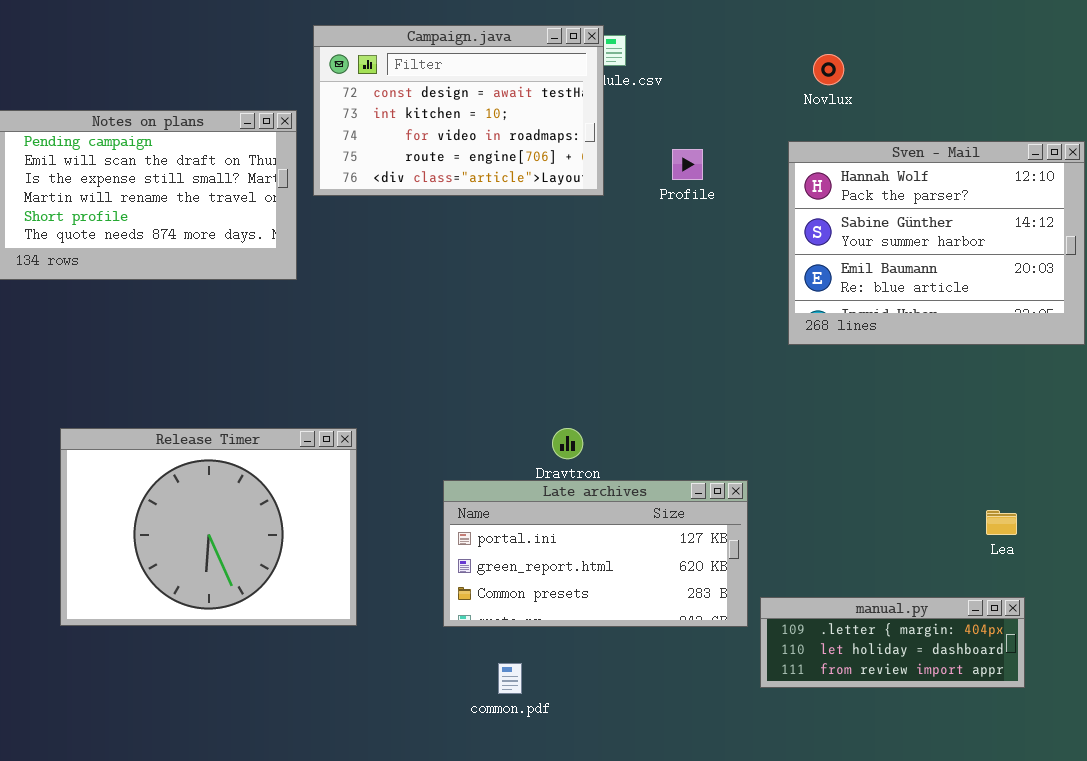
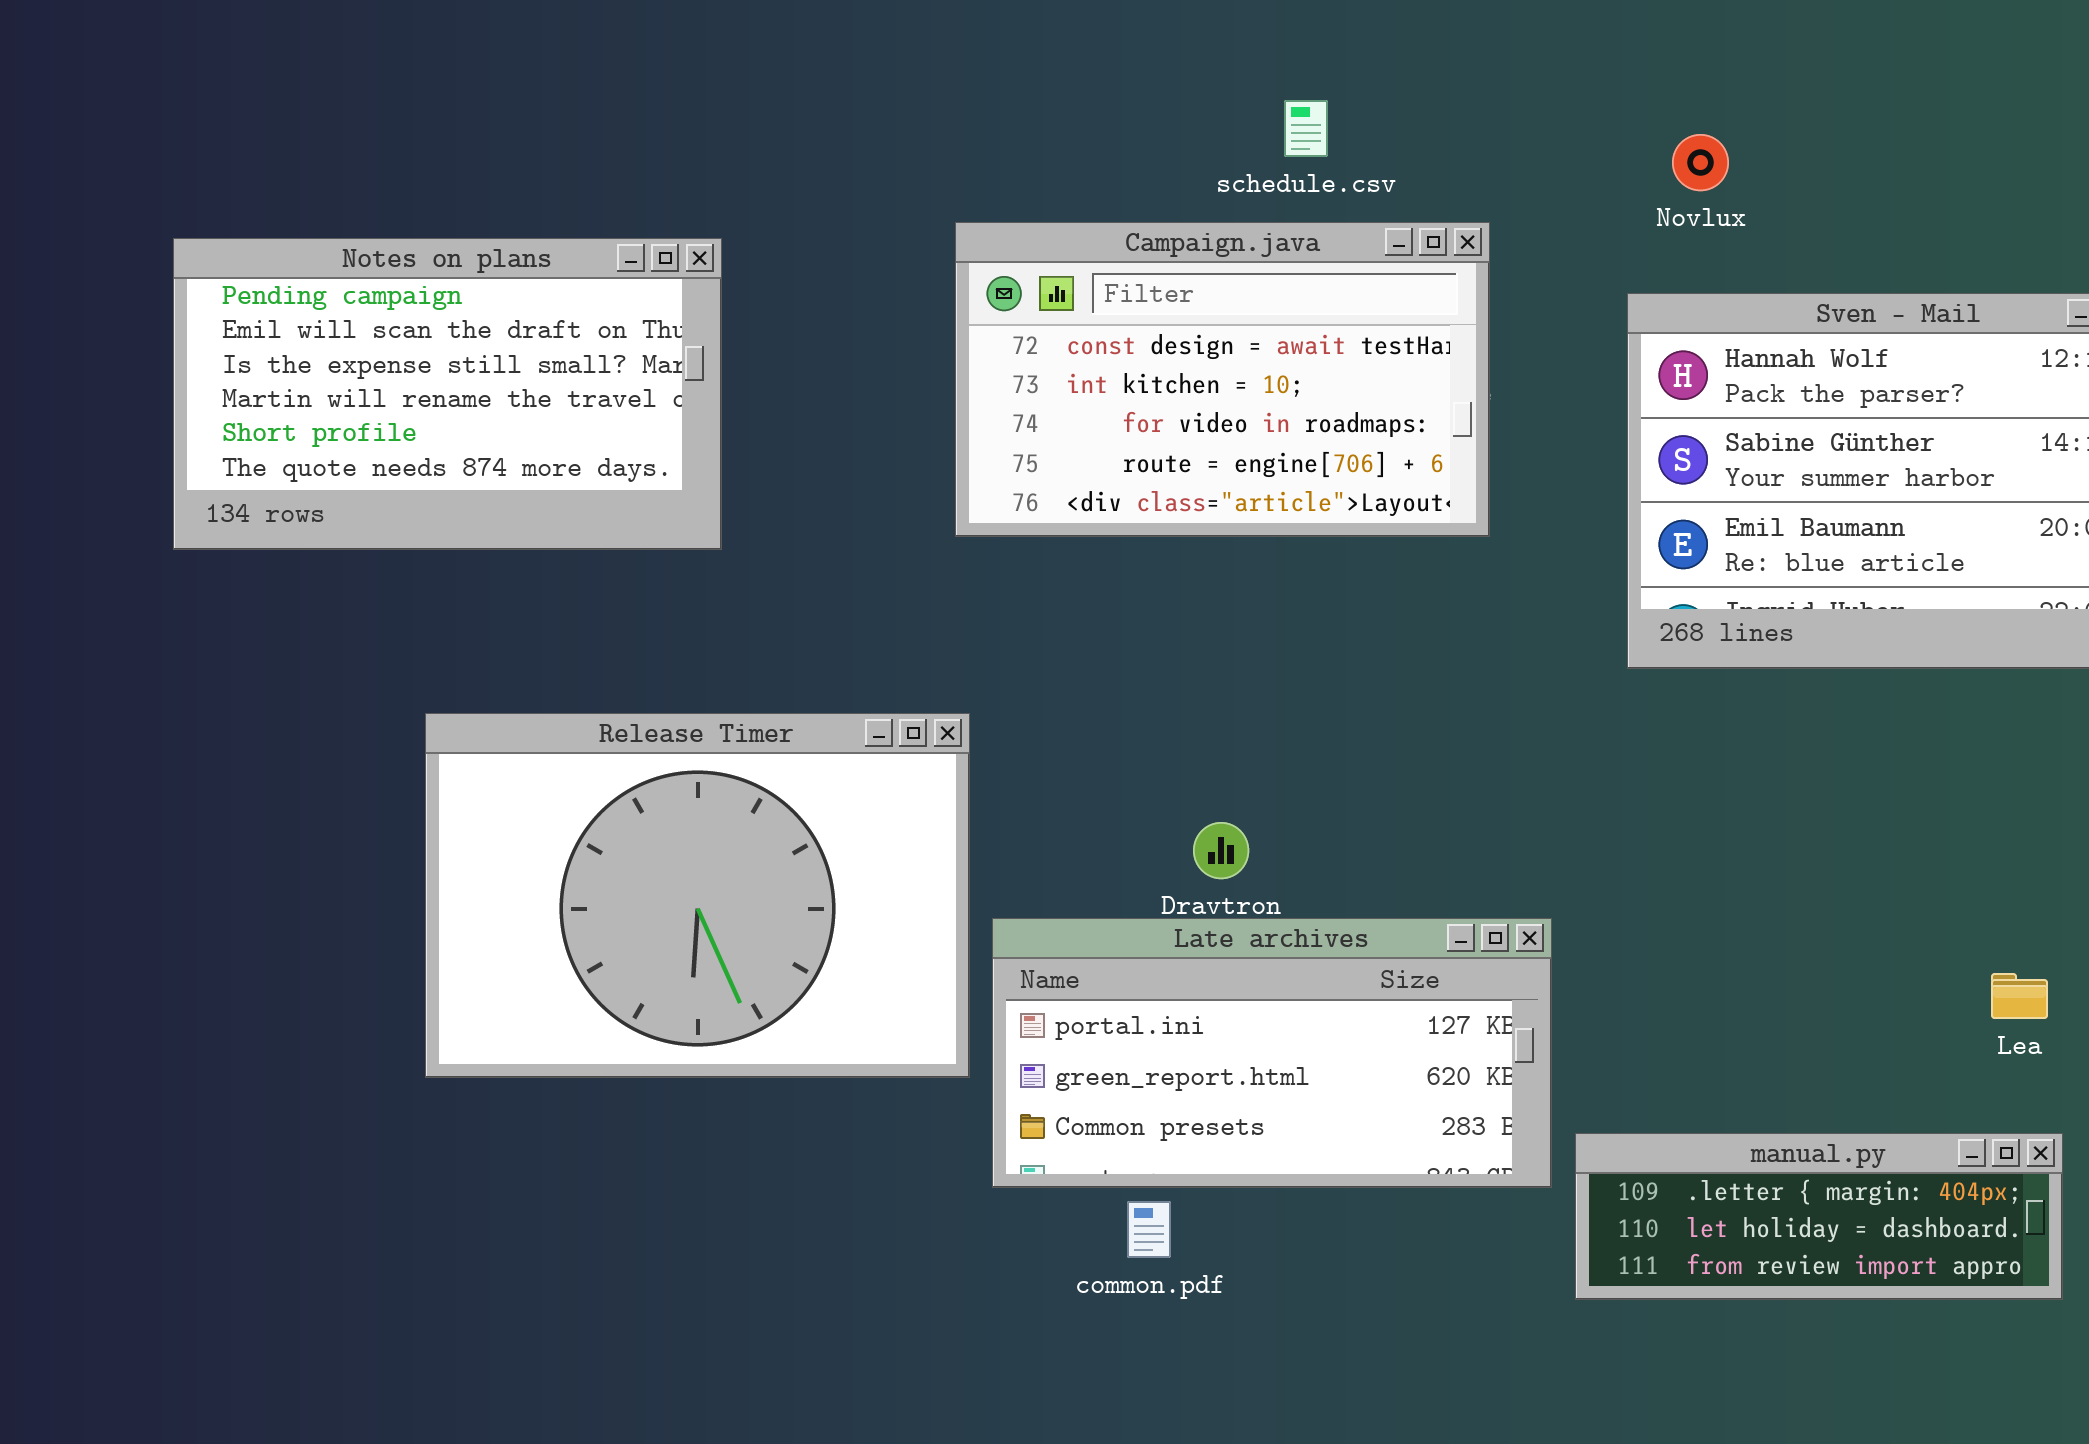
Campaign.java: [313,25,604,196] -> [955,222,1490,537], moved
Release Timer: [60,428,357,626] -> [425,713,970,1078], moved
common.pdf: [498,663,522,694] -> [1127,1201,1171,1258], moved

